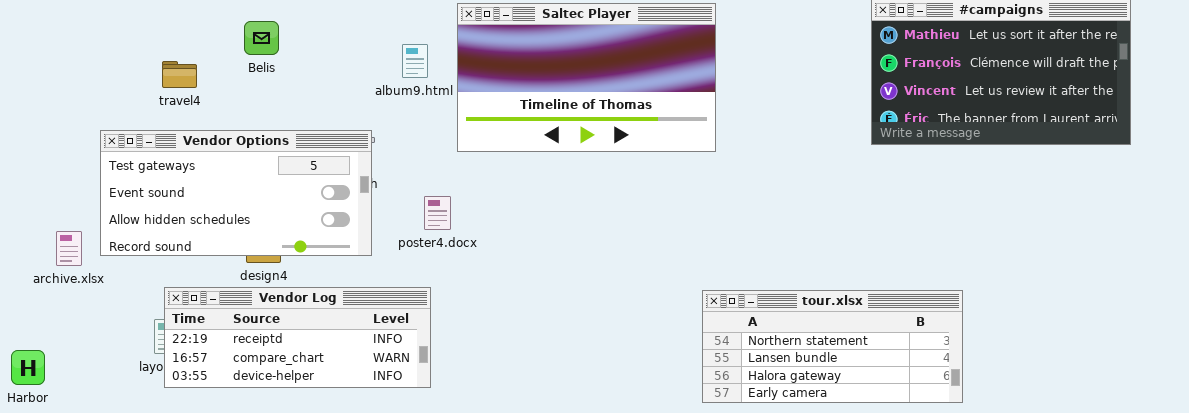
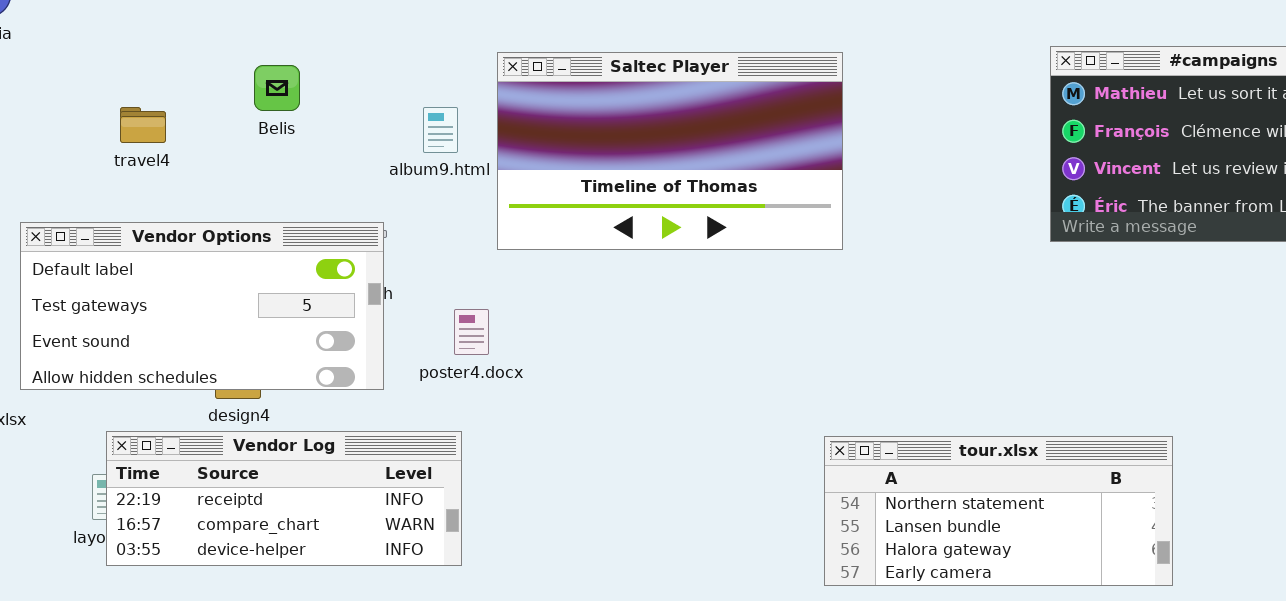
Belis: [244,21,279,55] -> [254,65,300,111], moved
travel4: [162,61,197,88] -> [120,107,166,143], moved
Vendor Options: [100,130,372,256] -> [20,222,384,390], scrolled up 1 row

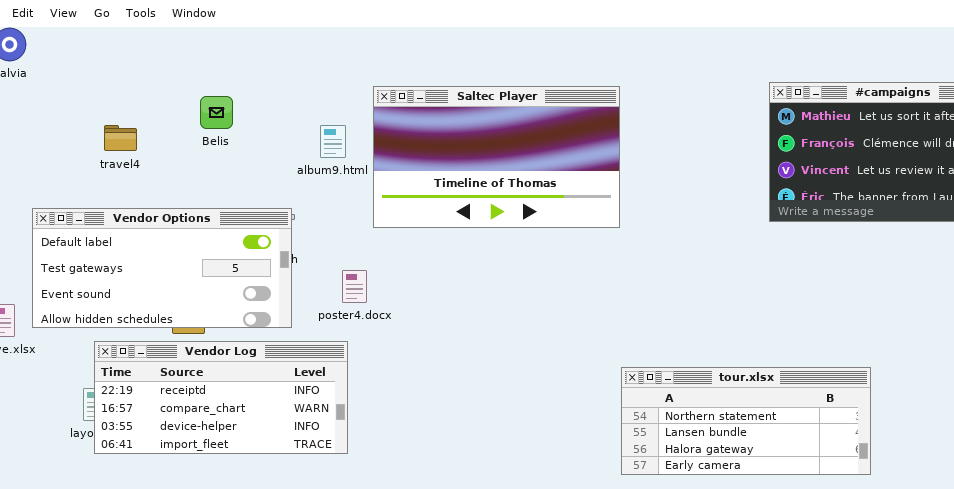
Vendor Log: [106,431,462,566] -> [94,341,348,454], resized
tour.xlsx: [824,436,1173,586] -> [621,367,871,475], moved

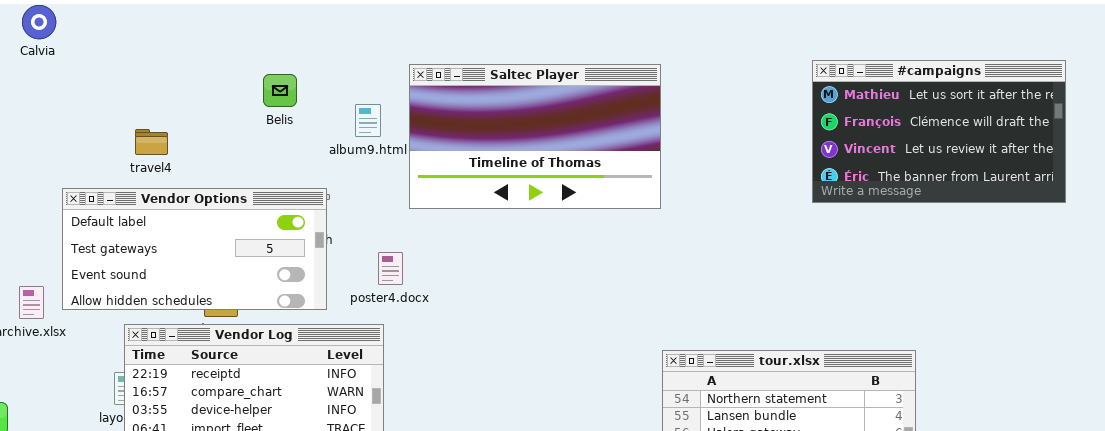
Belis: [200,96,233,129] -> [263,74,297,107], moved
travel4: [104,125,137,151] -> [135,129,168,155], moved

